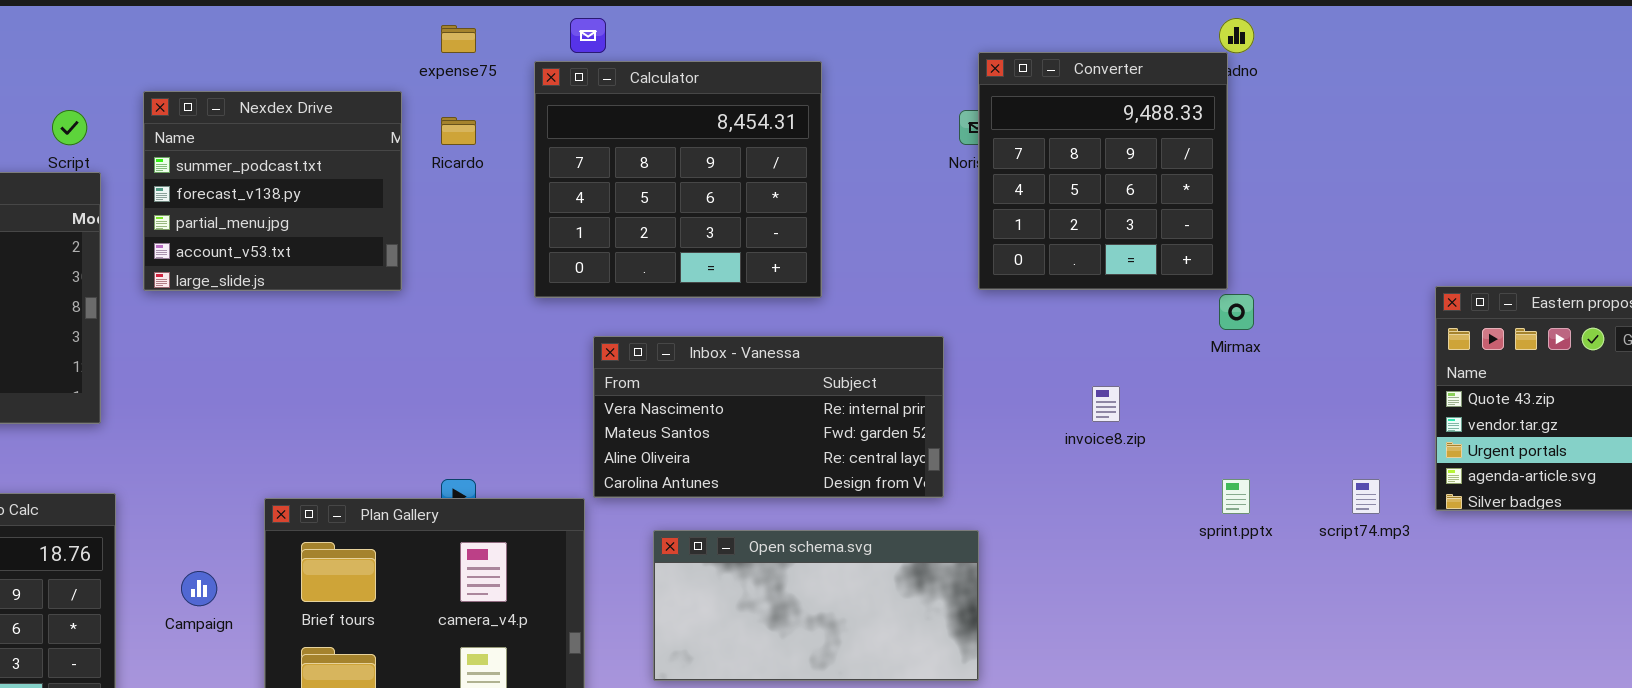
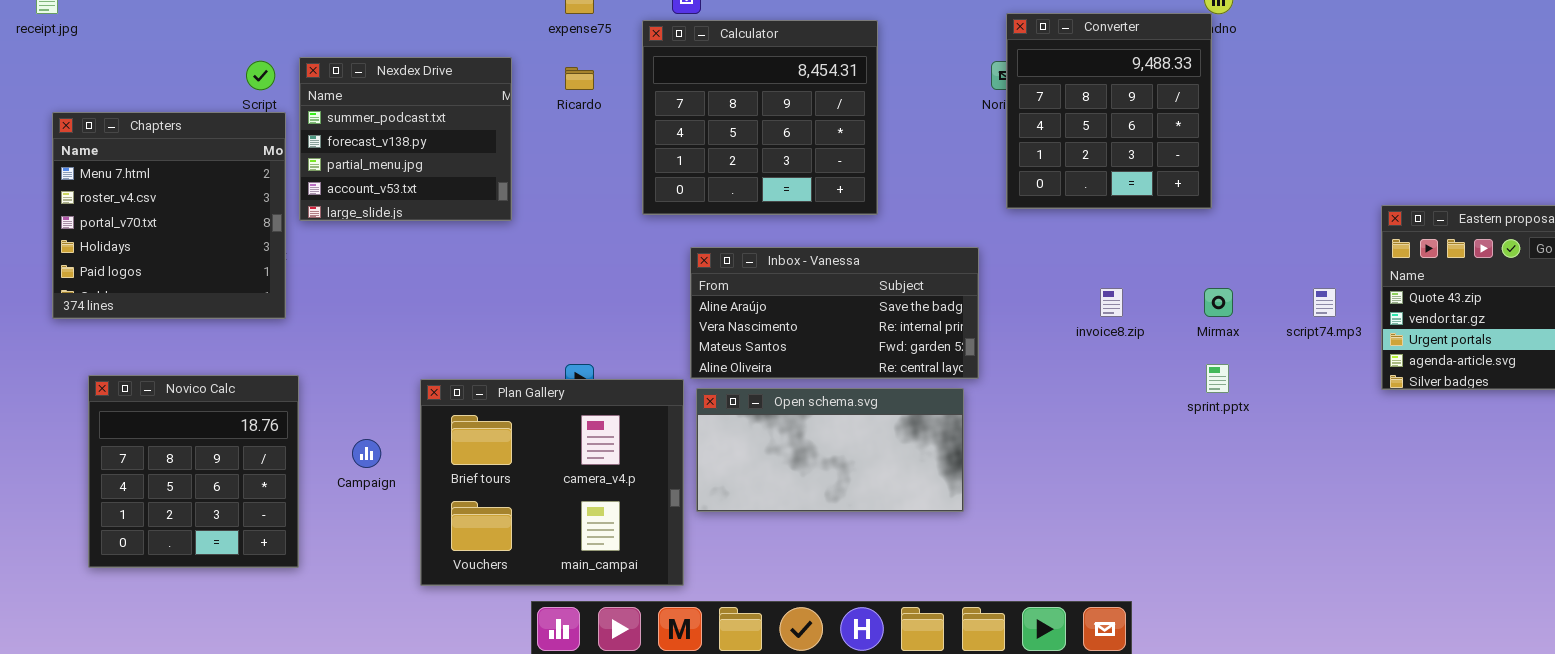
Nexdex Drive: [143,91,402,291] -> [299,57,512,221], moved
Mirmax: [1219,294,1254,330] -> [1204,288,1233,317], moved
Inbox - Vanessa: [593,336,944,498] -> [690,247,979,379], scrolled up 1 row
script74.mp3: [1352,479,1380,514] -> [1313,288,1336,317], moved
Open schema.svg: [653,530,979,681] -> [696,388,964,512], moved

